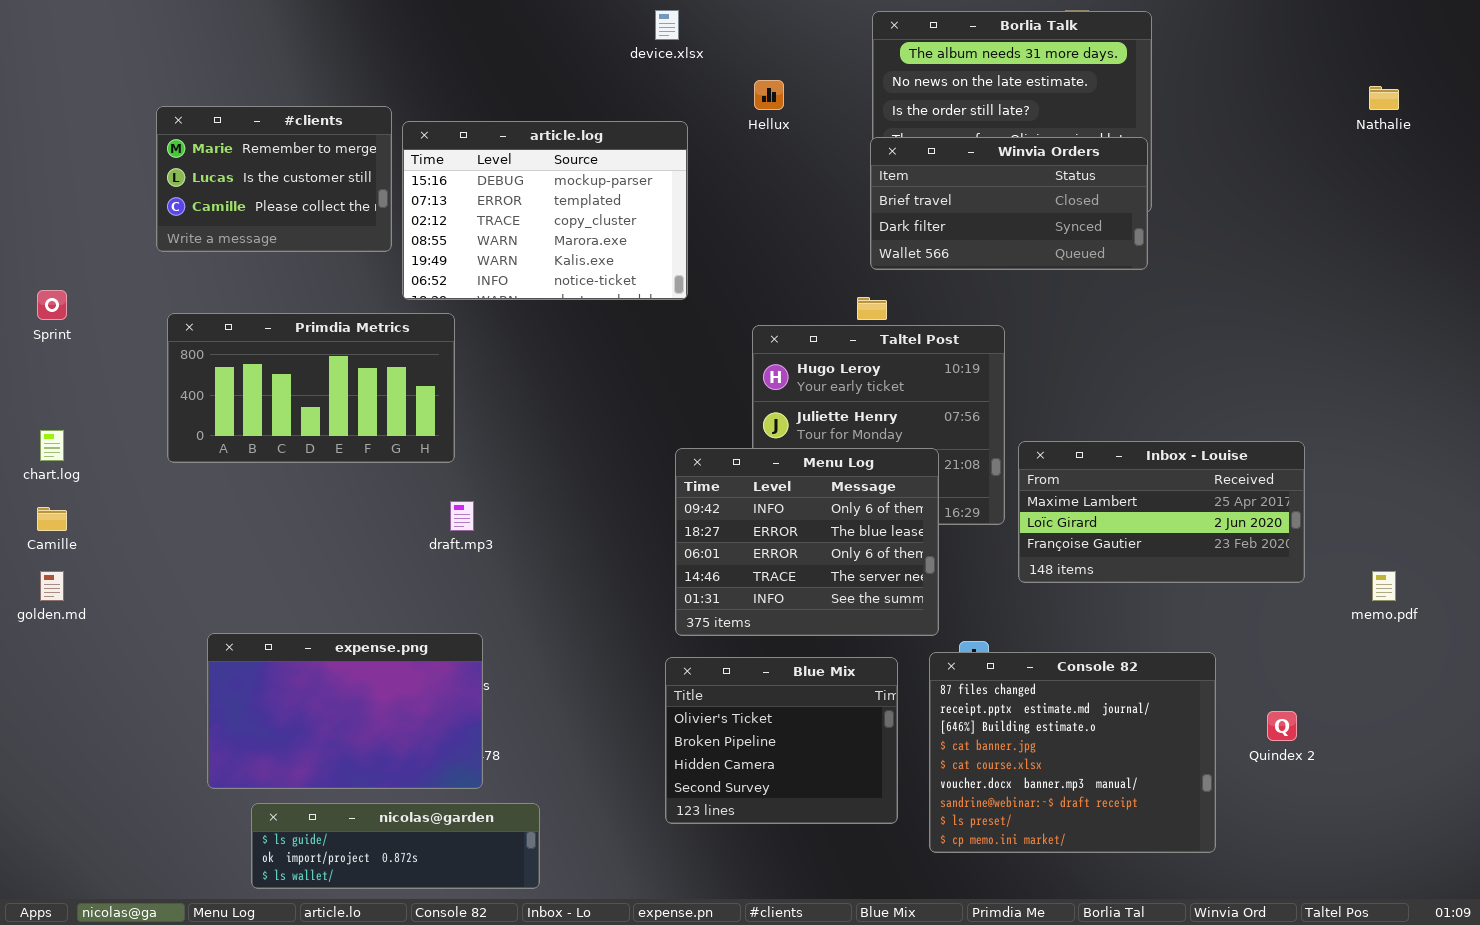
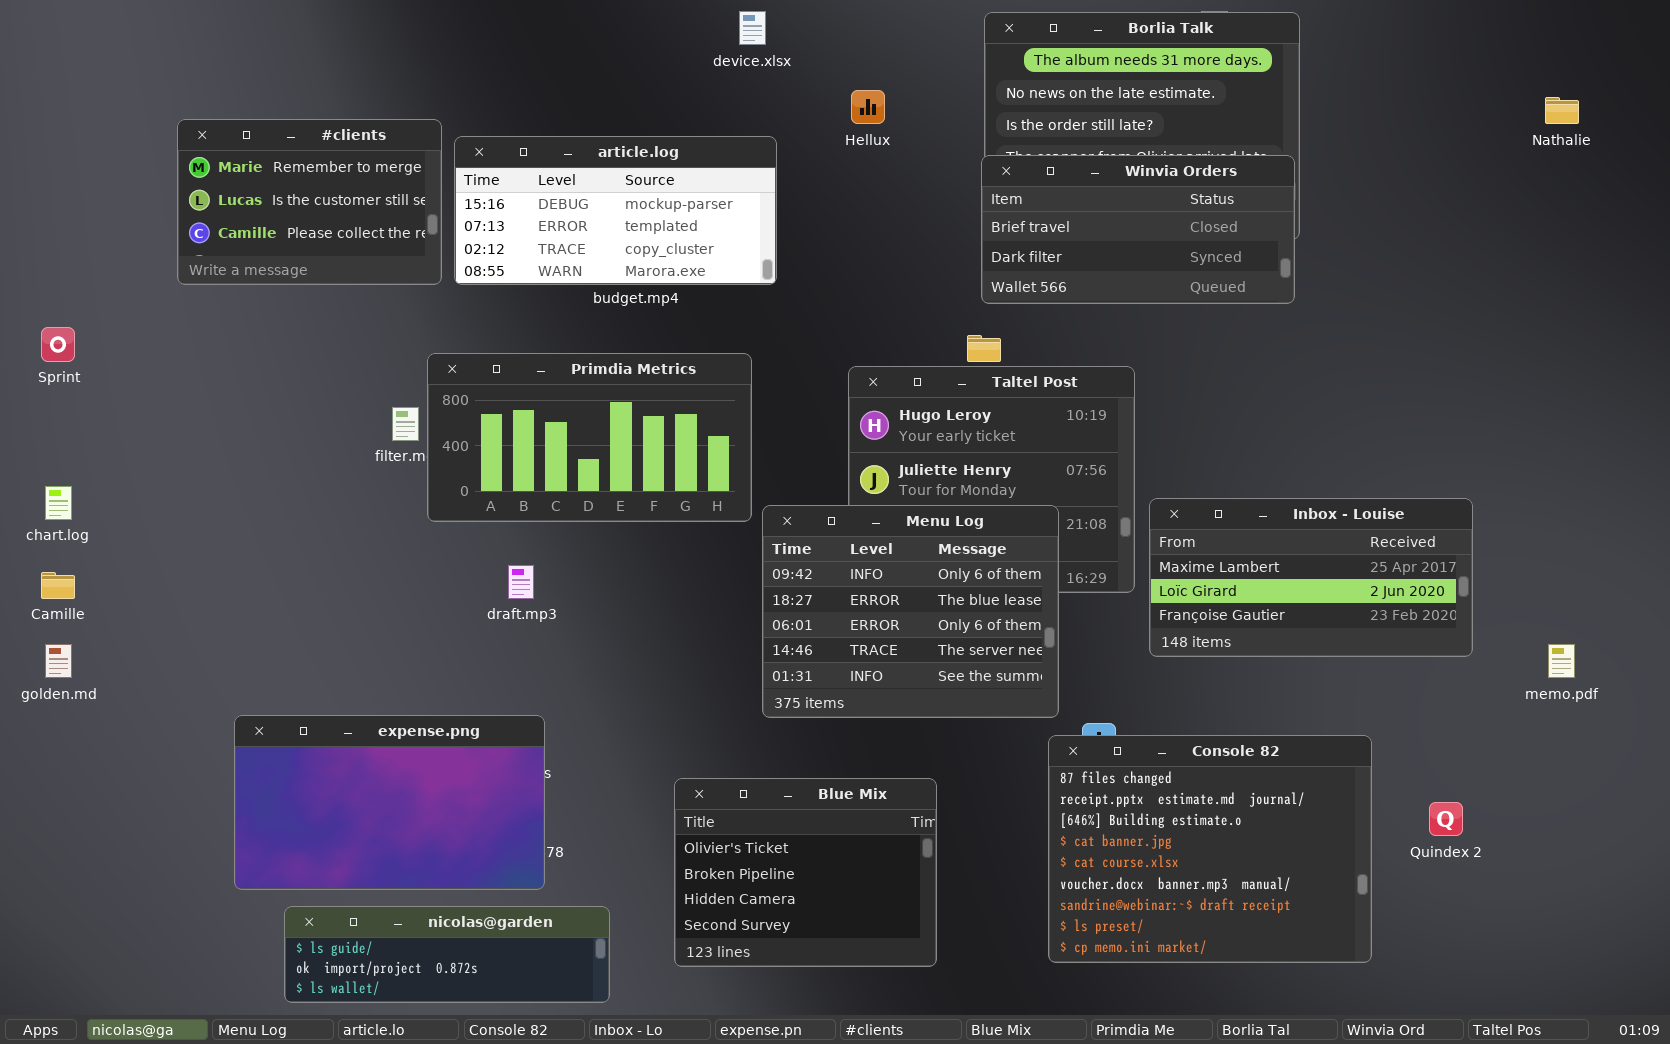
article.log: [402,121,688,300] -> [454,136,777,285], resized
Primdia Metrics: [167,313,455,463] -> [427,353,752,522], moved
Blue Mix: [665,657,898,824] -> [674,778,937,967], moved

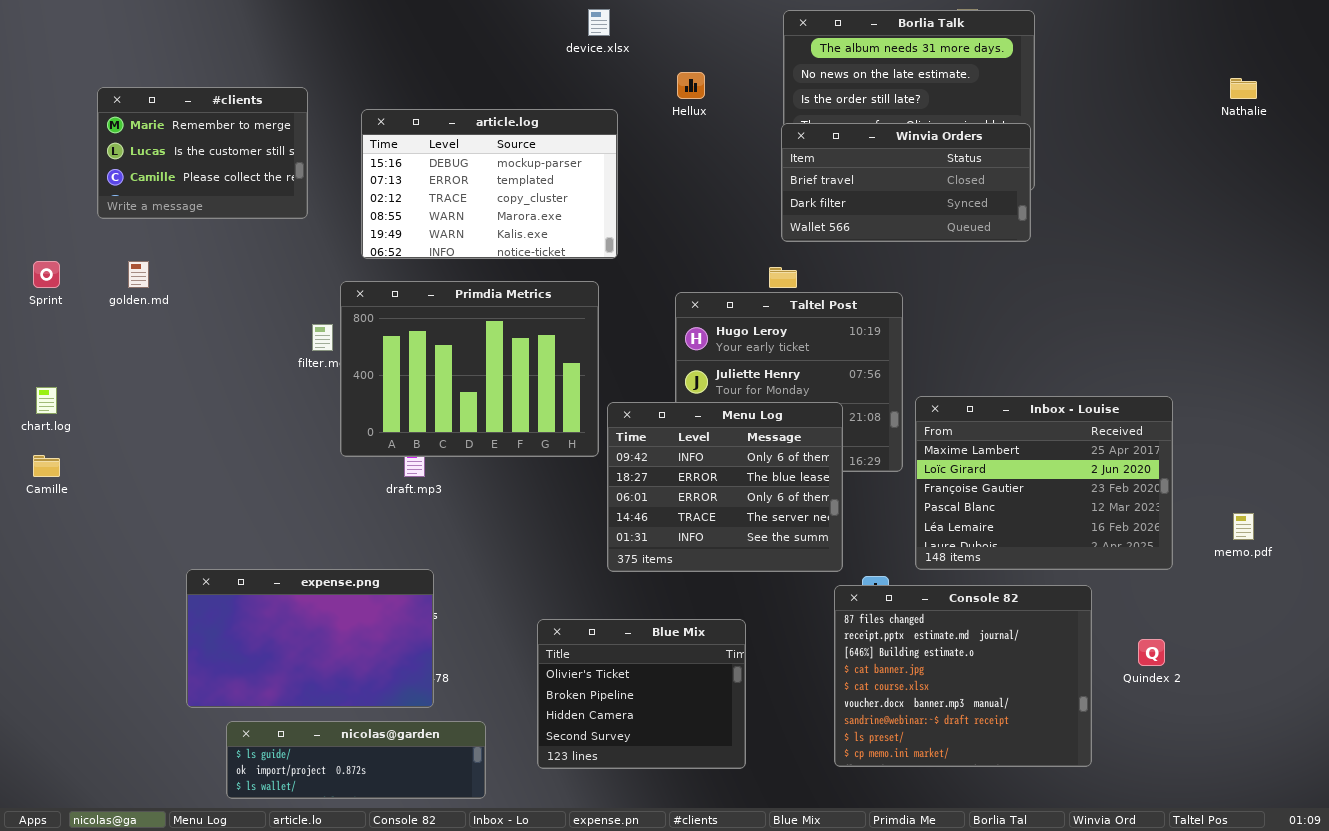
#clients: [177,119,442,285] -> [97,87,308,219], moved
article.log: [454,136,777,285] -> [361,109,618,259], resized
Primdia Metrics: [427,353,752,522] -> [340,281,599,457], resized
Inbox - Louise: [1149,498,1473,657] -> [915,396,1173,570], resized
golden.md: [45,644,72,678] -> [128,261,149,288], moved

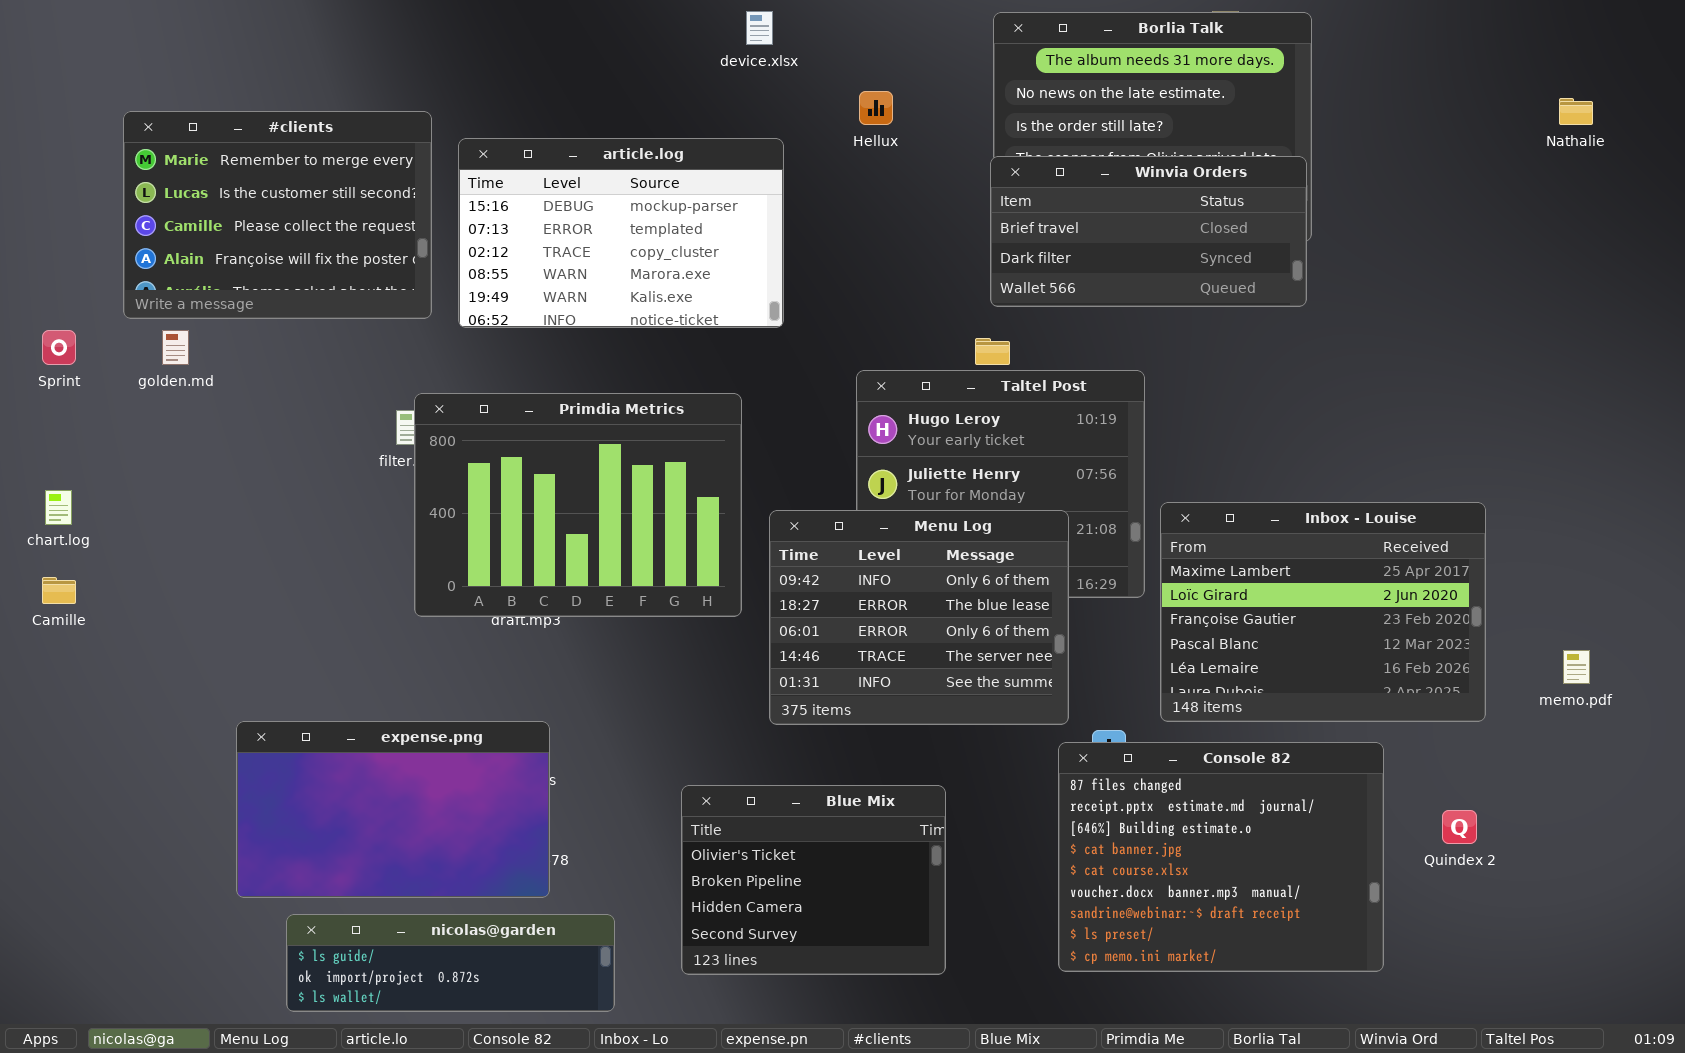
#clients: [97,87,308,219] -> [123,111,432,319], resized
Primdia Metrics: [340,281,599,457] -> [414,393,742,617], moved

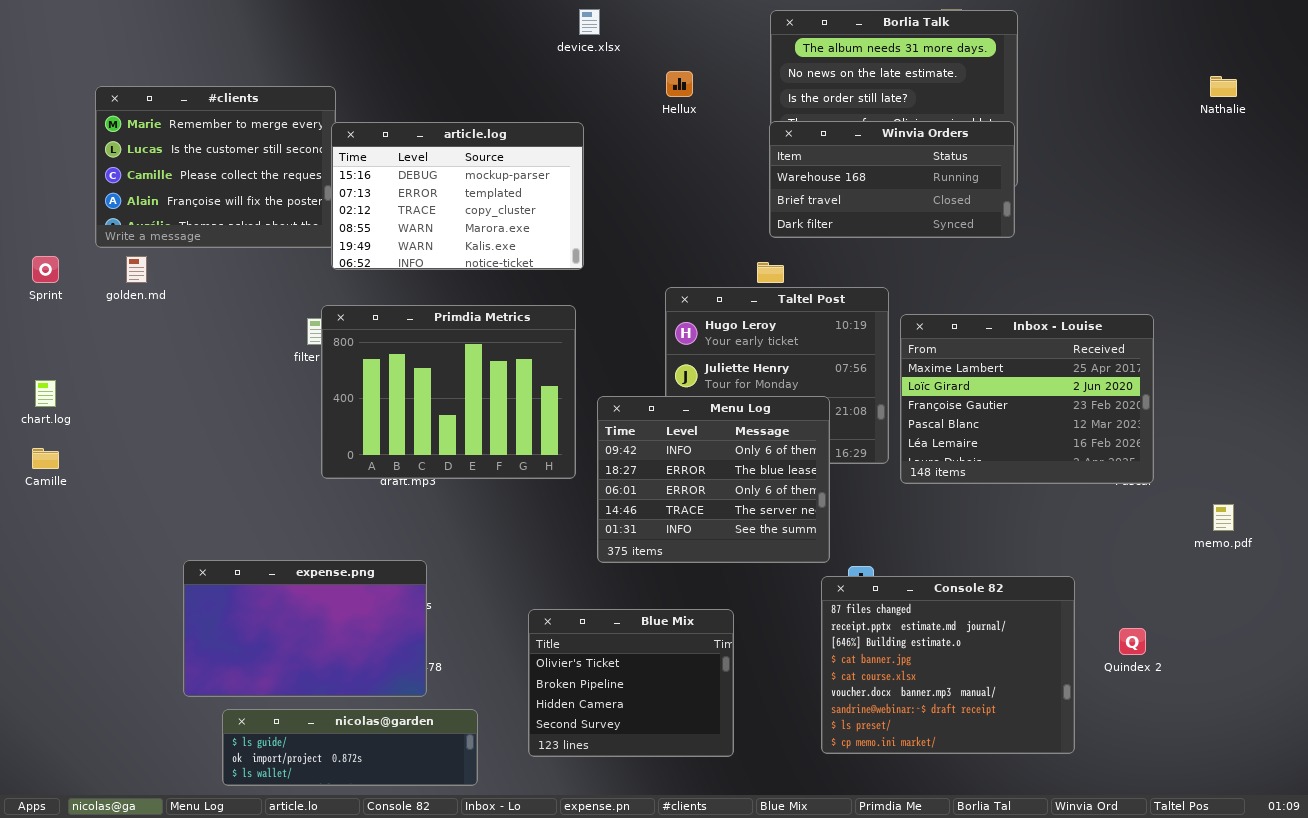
article.log: [458,138,784,328] -> [331,122,584,270], moved
Winvia Orders: [990,156,1307,307] -> [769,121,1015,238], scrolled up 1 row
Inbox - Louise: [1160,502,1486,722] -> [900,314,1154,484], moved

